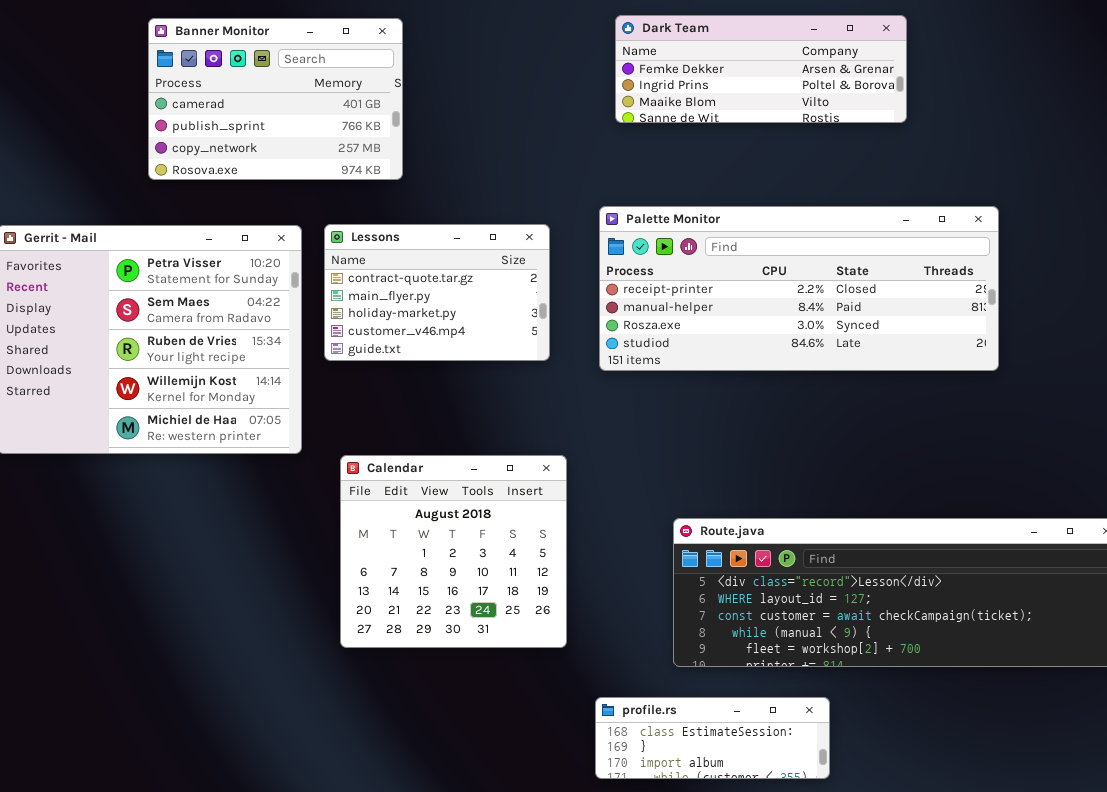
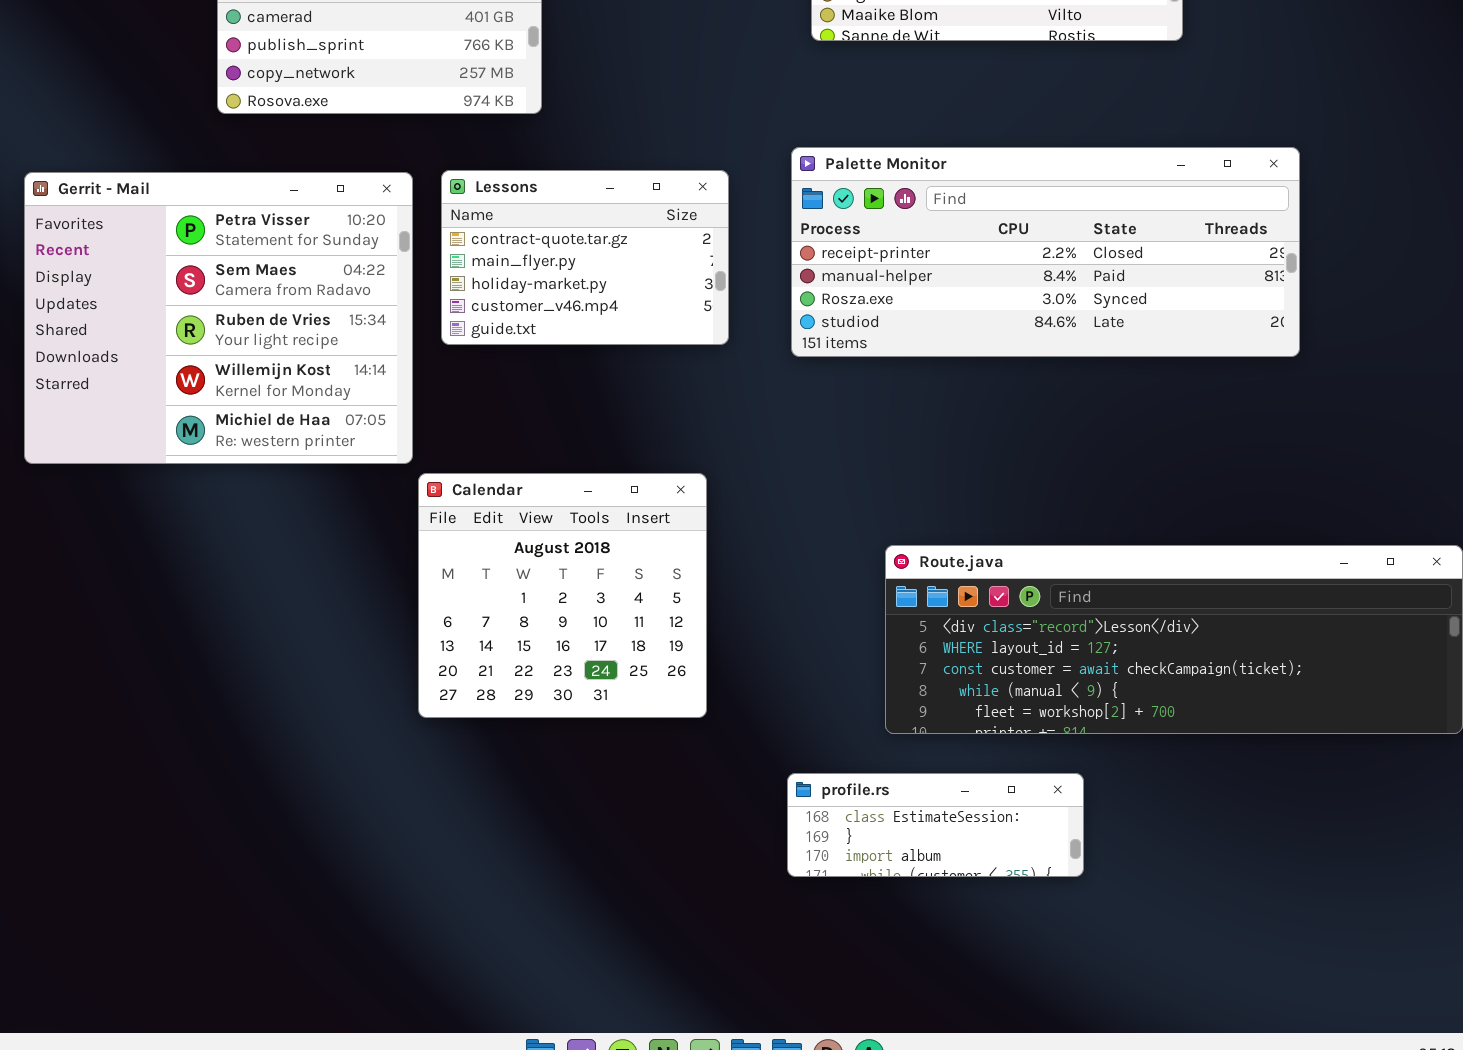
Calendar: [340,455,567,648] -> [418,473,707,718], moved

